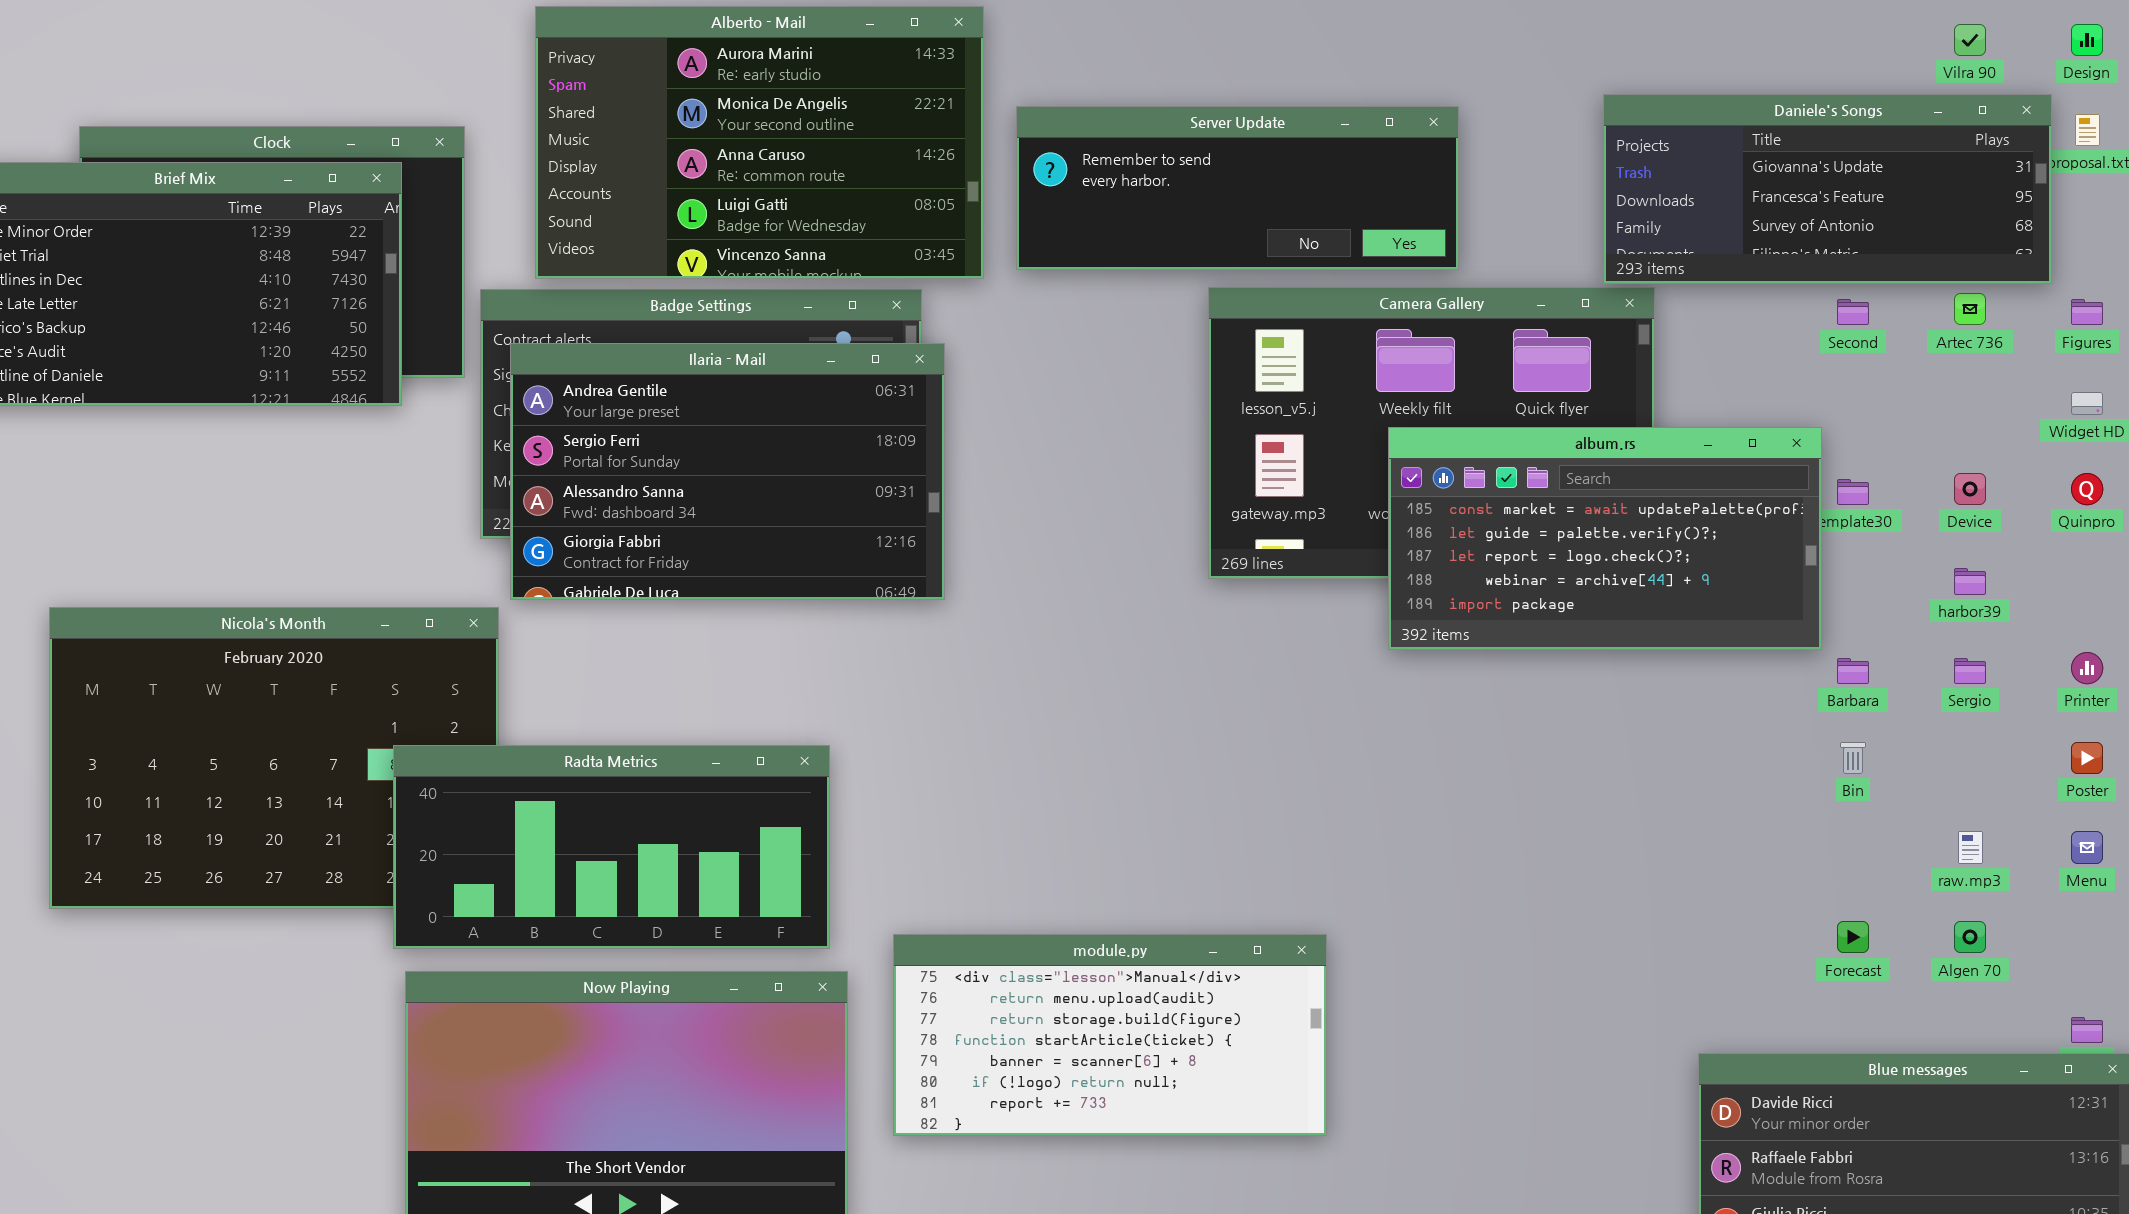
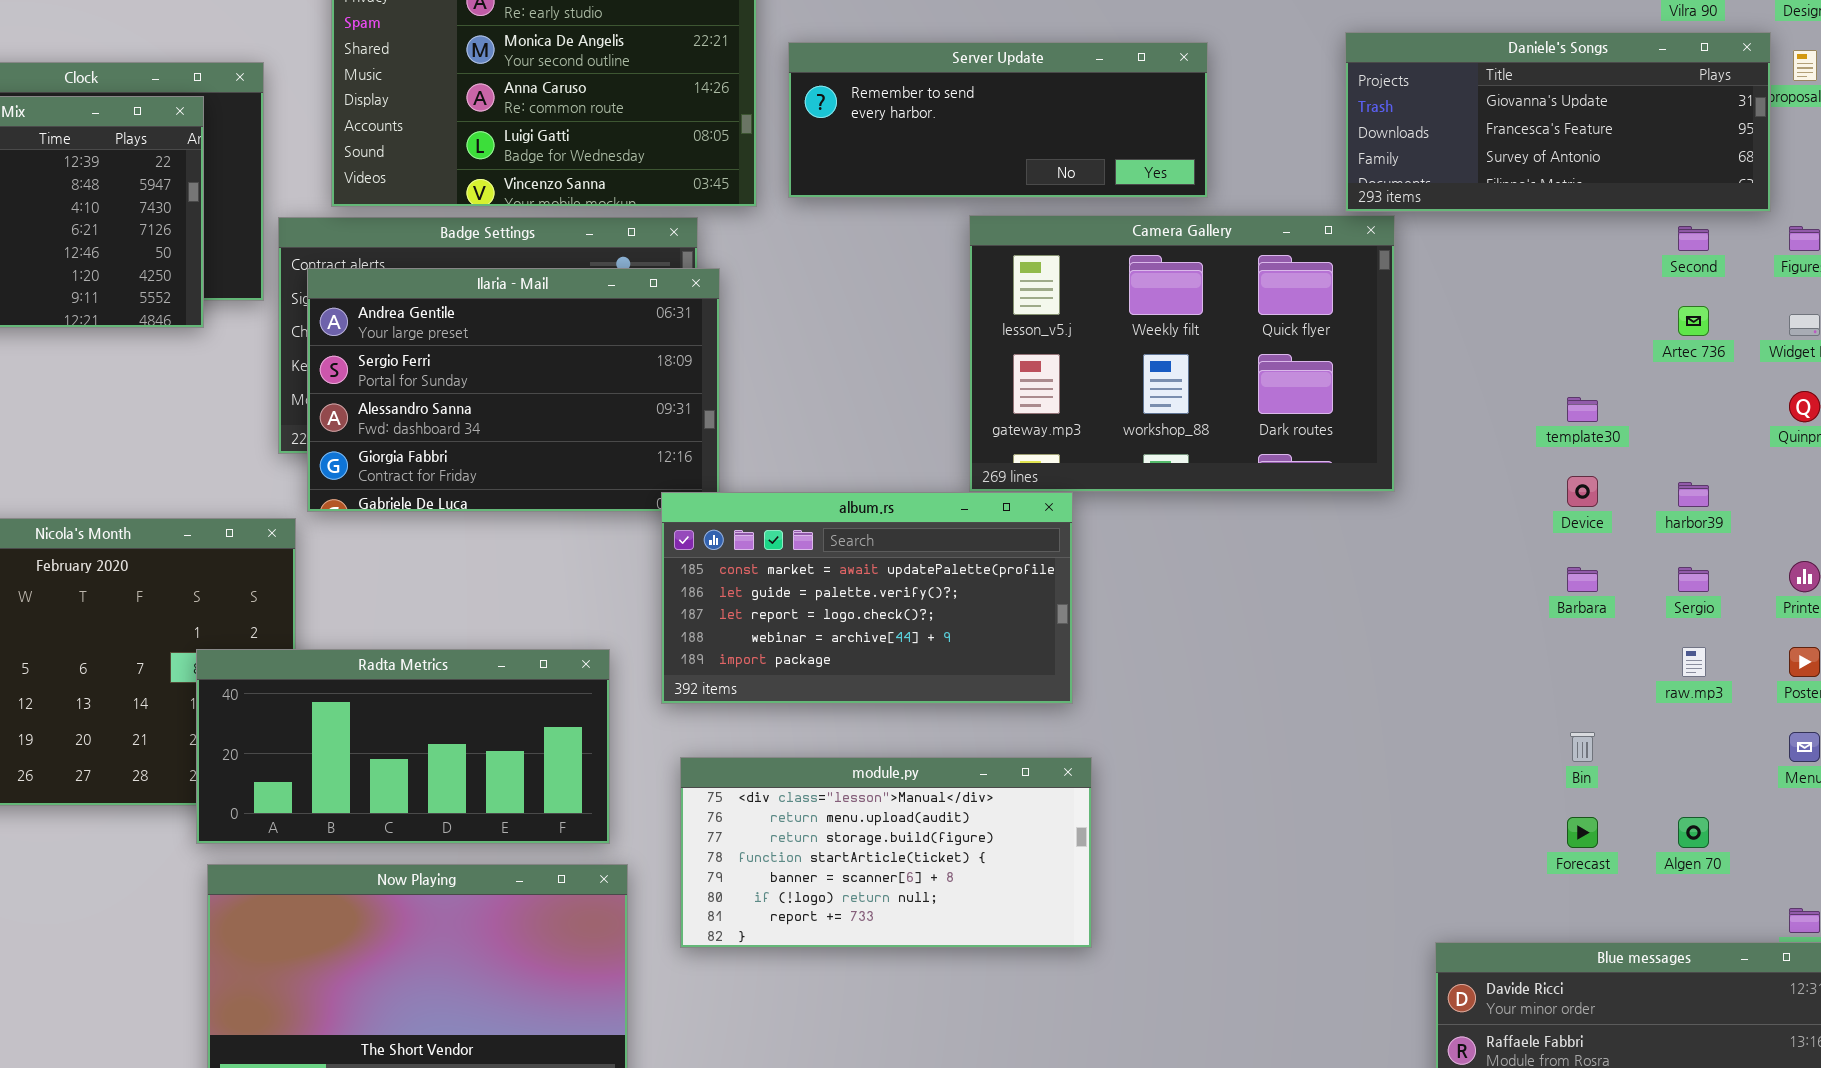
Artec 736: [1954,293,1986,325] -> [1678,306,1709,336], moved
Second: [1837,299,1869,325] -> [1678,226,1709,251], moved
album.rs: [1388,427,1822,650] -> [661,492,1073,704], moved
Device: [1954,473,1986,505] -> [1567,476,1598,507], moved
Bin: [1840,742,1866,774] -> [1570,732,1595,762], moved
raw.mp3: [1958,831,1983,864] -> [1682,647,1706,677], moved
module.py: [893,934,1327,1136] -> [680,757,1092,948], moved

